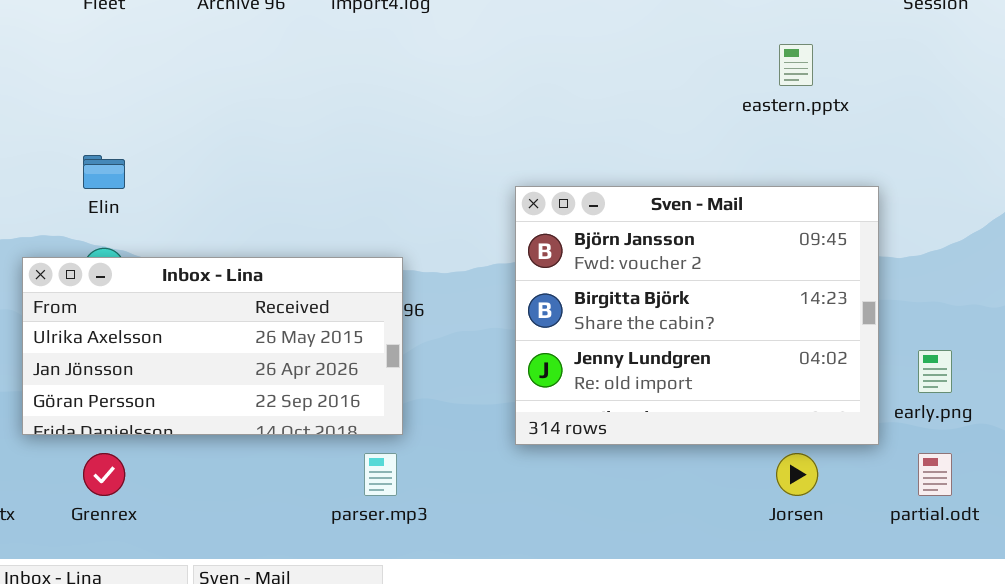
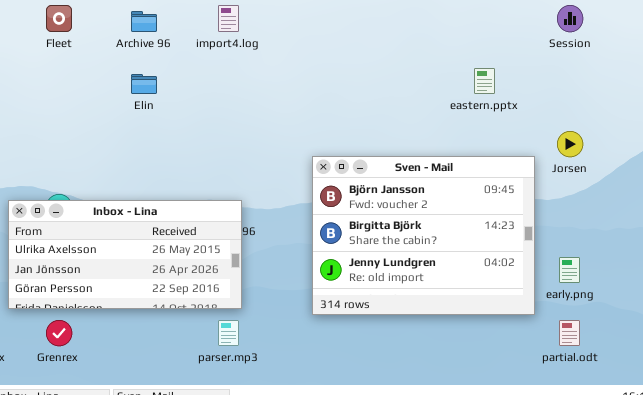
Elin: [83,155,125,189] -> [131,74,157,94], moved
Jorsen: [776,453,818,496] -> [557,131,583,157], moved

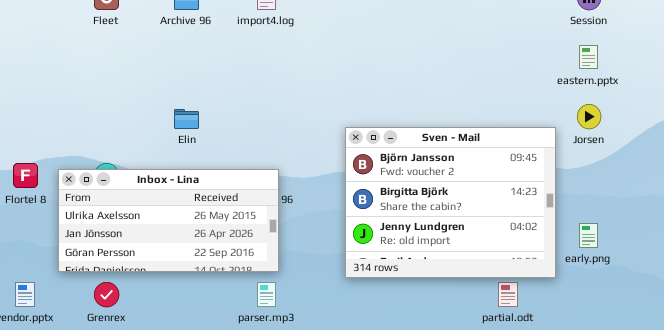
eastern.pptx: [474,68,495,94] -> [579,45,598,69], moved
Elin: [131,74,157,94] -> [174,109,199,129], moved
partial.odt: [559,320,580,346] -> [498,282,518,307], moved

